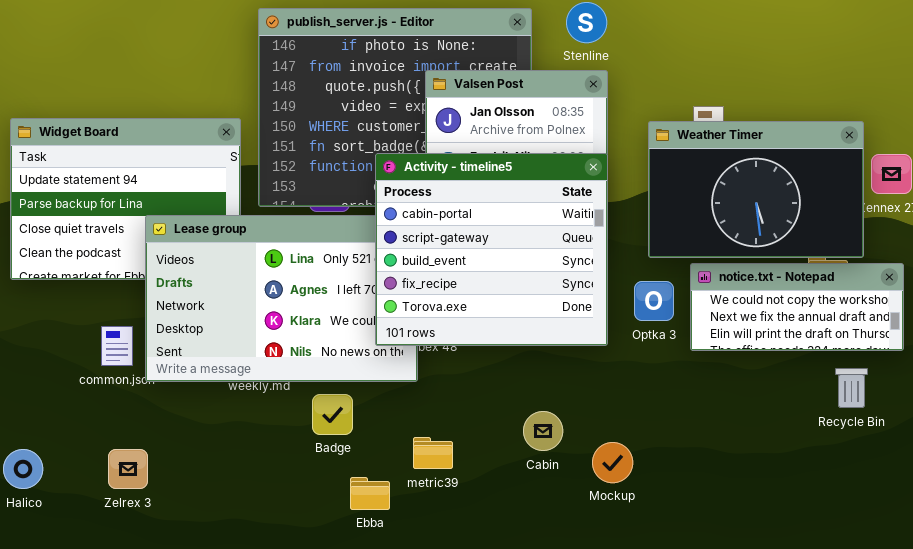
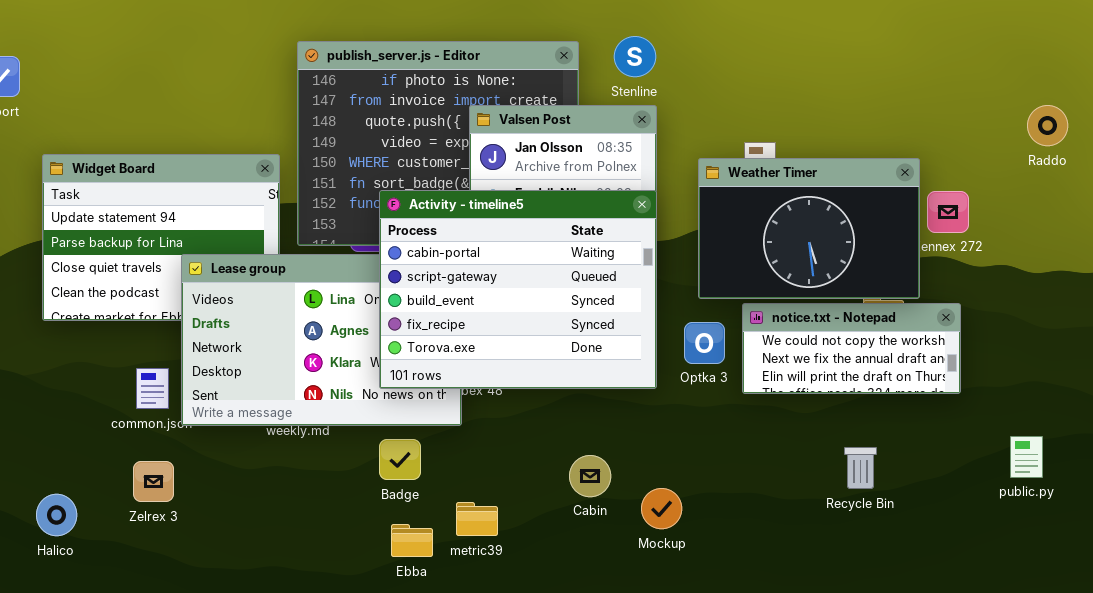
Activity - timeline5: [375,153,608,346] -> [379,190,657,389], resized
Recycle Bin: [835,368,868,408] -> [844,447,877,489], moved
Badge: [312,394,353,435] -> [379,439,421,480], moved
metric39: [413,437,453,469] -> [456,502,498,536], moved
Zelrex 3: [108,449,148,489] -> [133,461,174,502], moved

